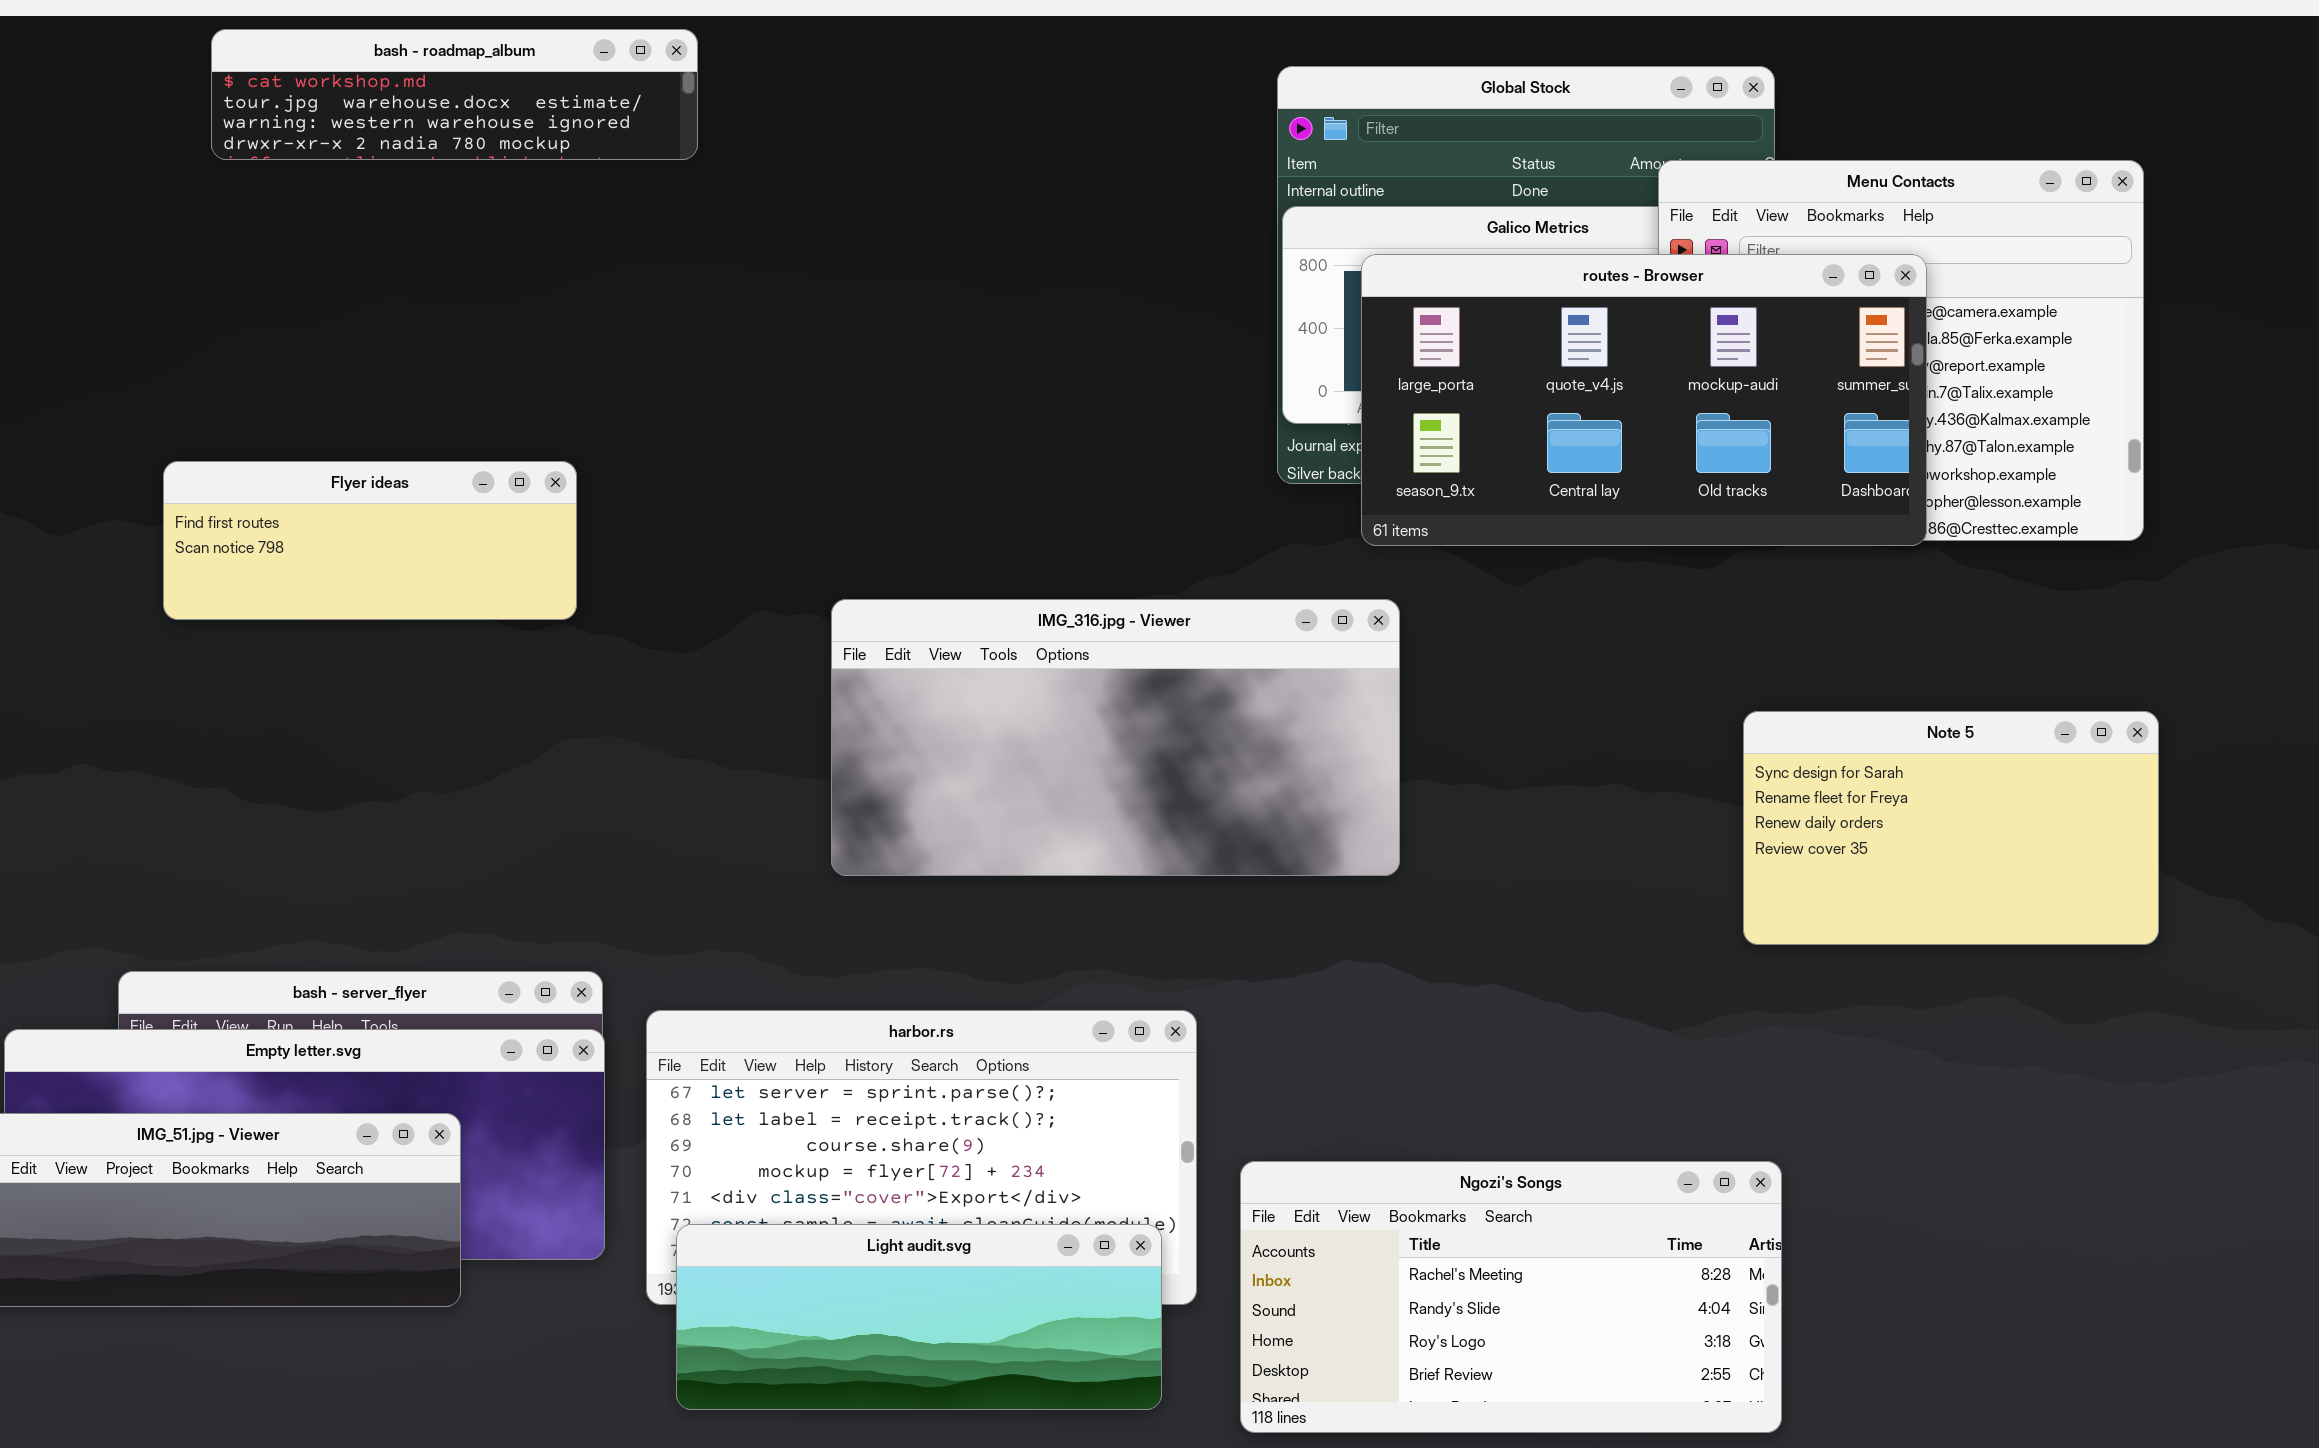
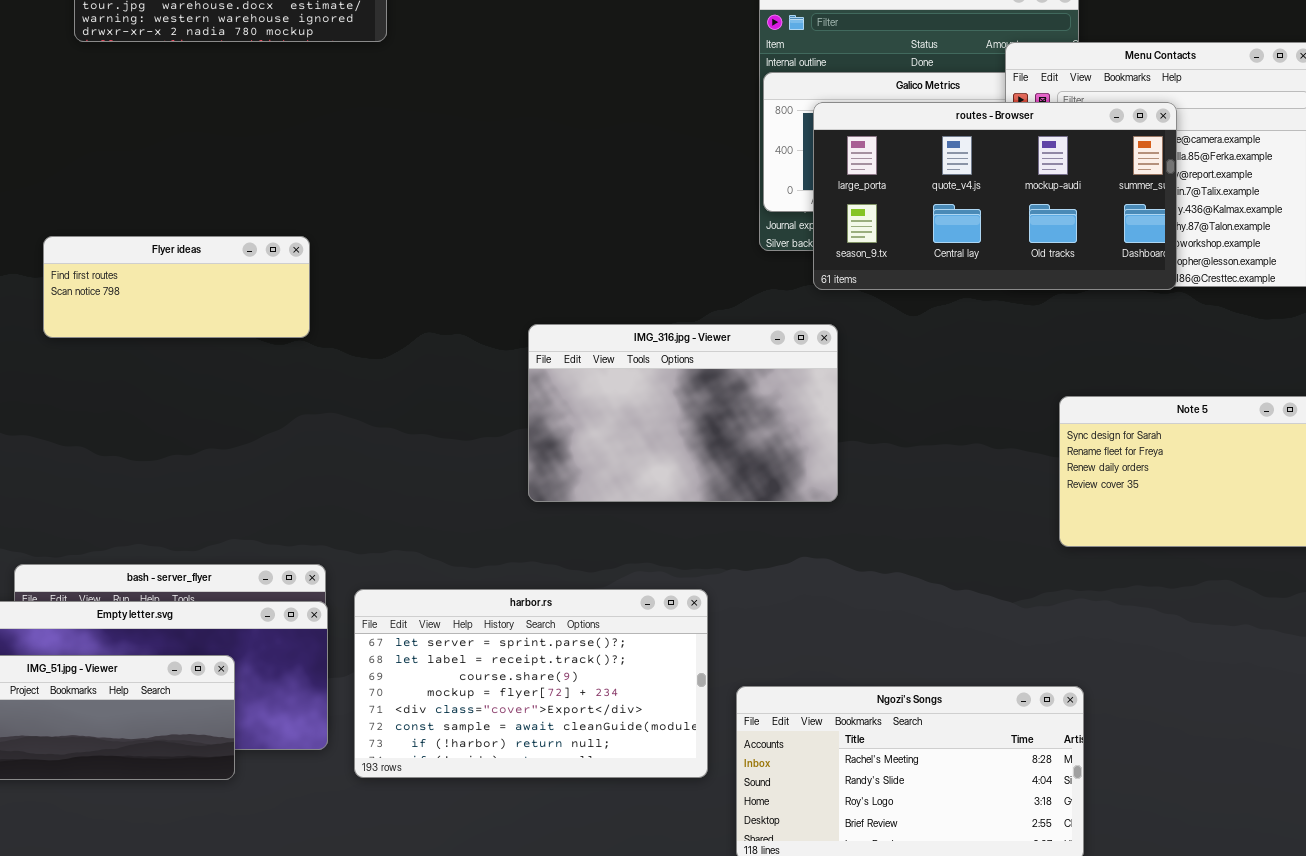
IMG_316.jpg - Viewer: [831,599,1400,876] -> [528,324,838,502], resized
Light audit.svg: [676,1224,1162,1410] -> none, closed

